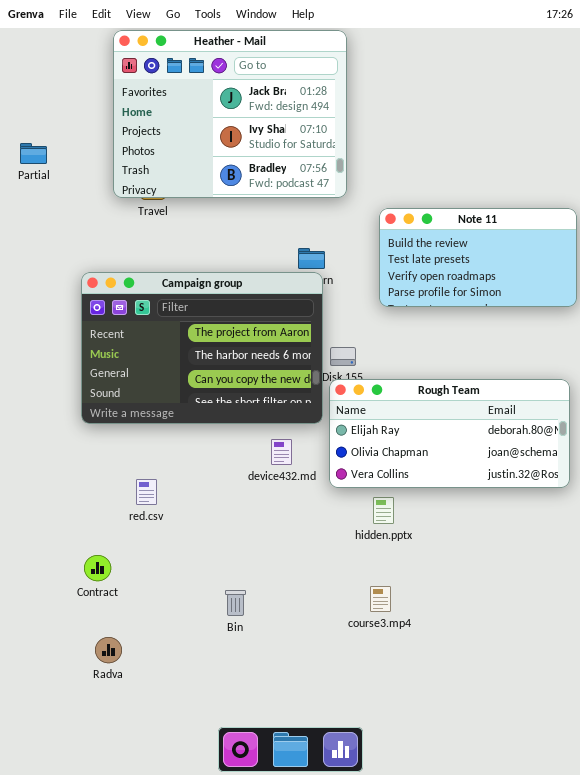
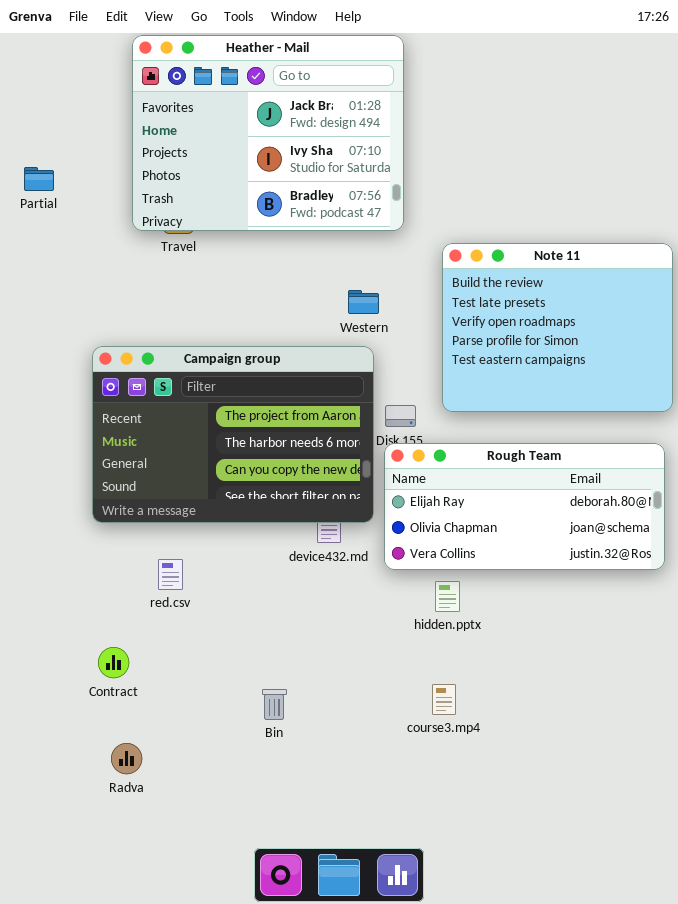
Note 11: [379,208,577,307] -> [442,243,673,412], resized
Campaign group: [81,272,323,424] -> [92,346,374,523], moved

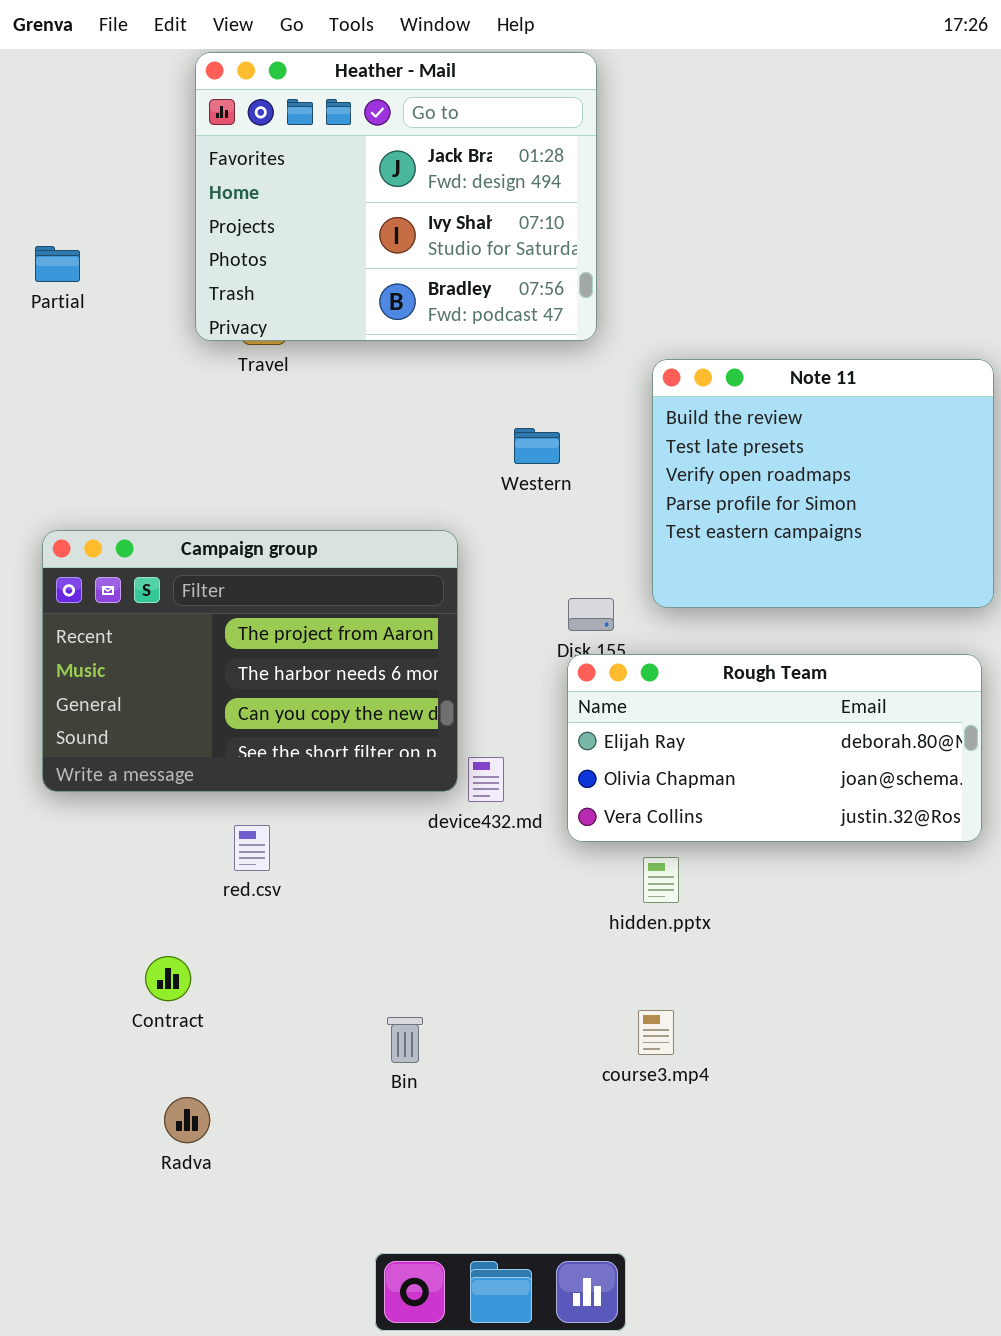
Campaign group: [92,346,374,523] -> [42,530,458,792], moved

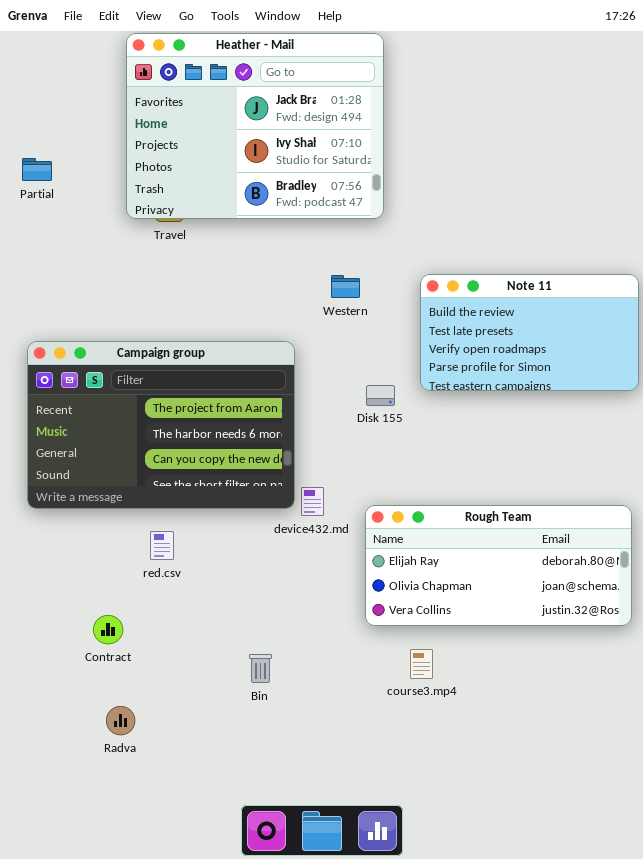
Note 11: [652,359,994,608] -> [420,274,639,391], resized
Rough Team: [567,654,982,842] -> [365,505,632,626], moved

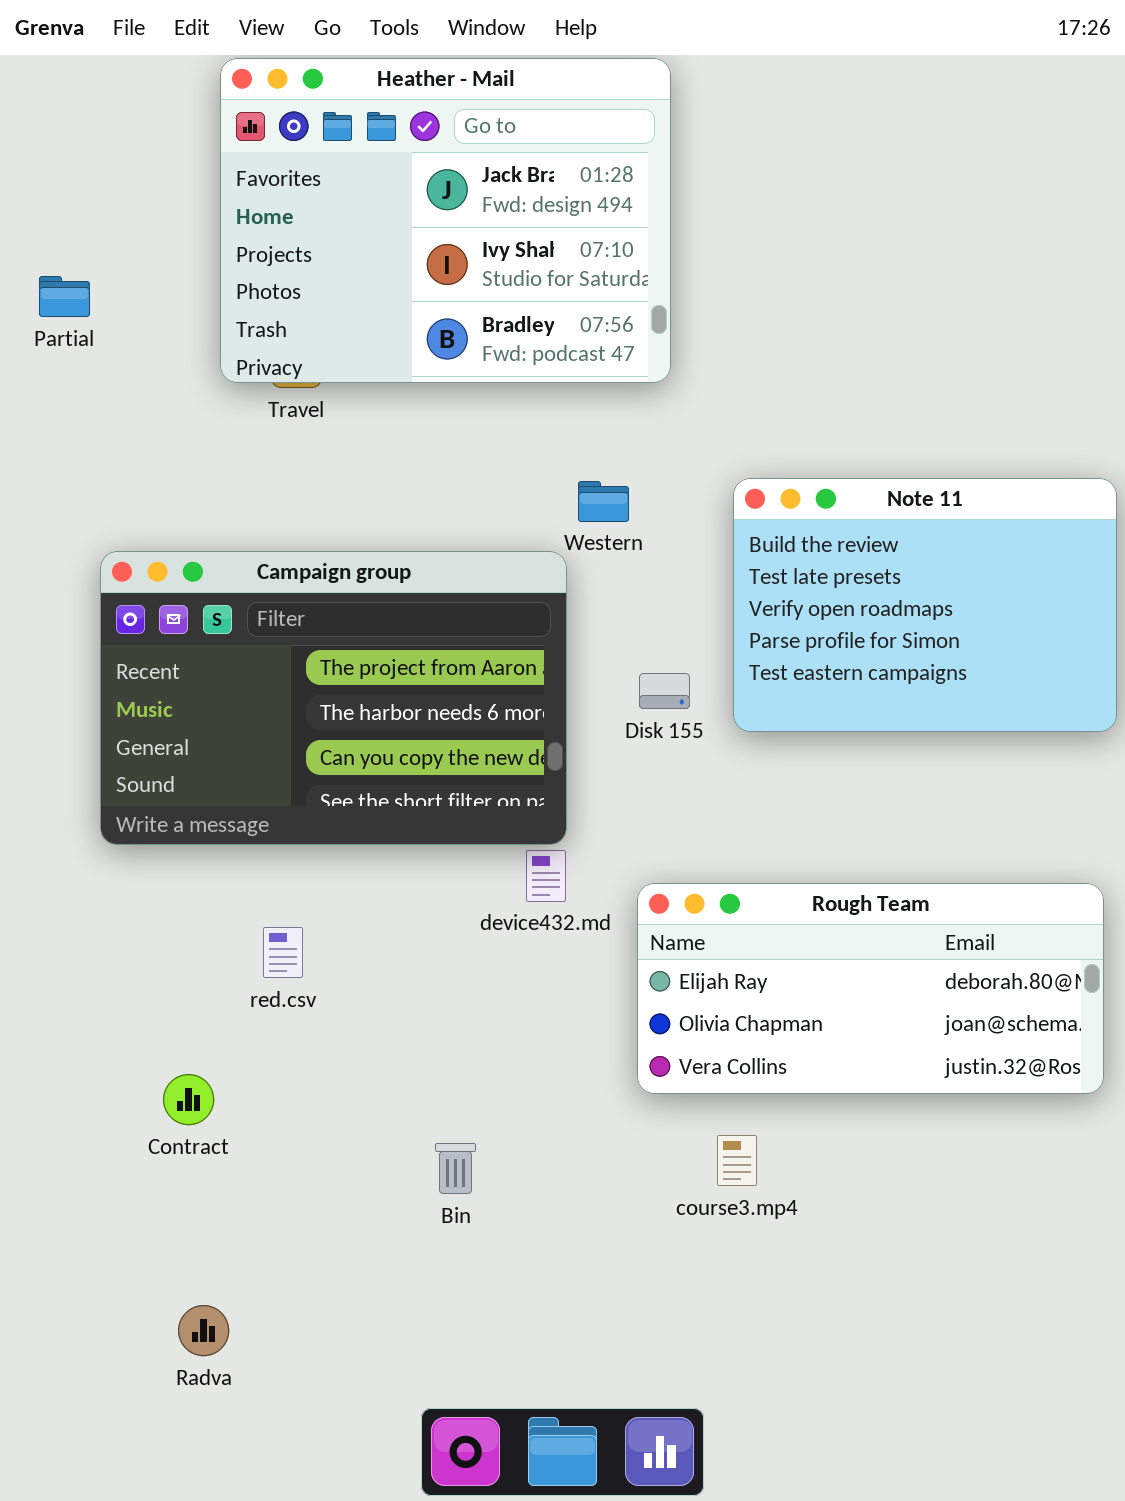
Note 11: [420,274,639,391] -> [733,478,1117,732], resized
Campaign group: [27,341,295,509] -> [100,551,567,845], moved
Radva: [106,706,135,735] -> [178,1305,229,1356], moved

